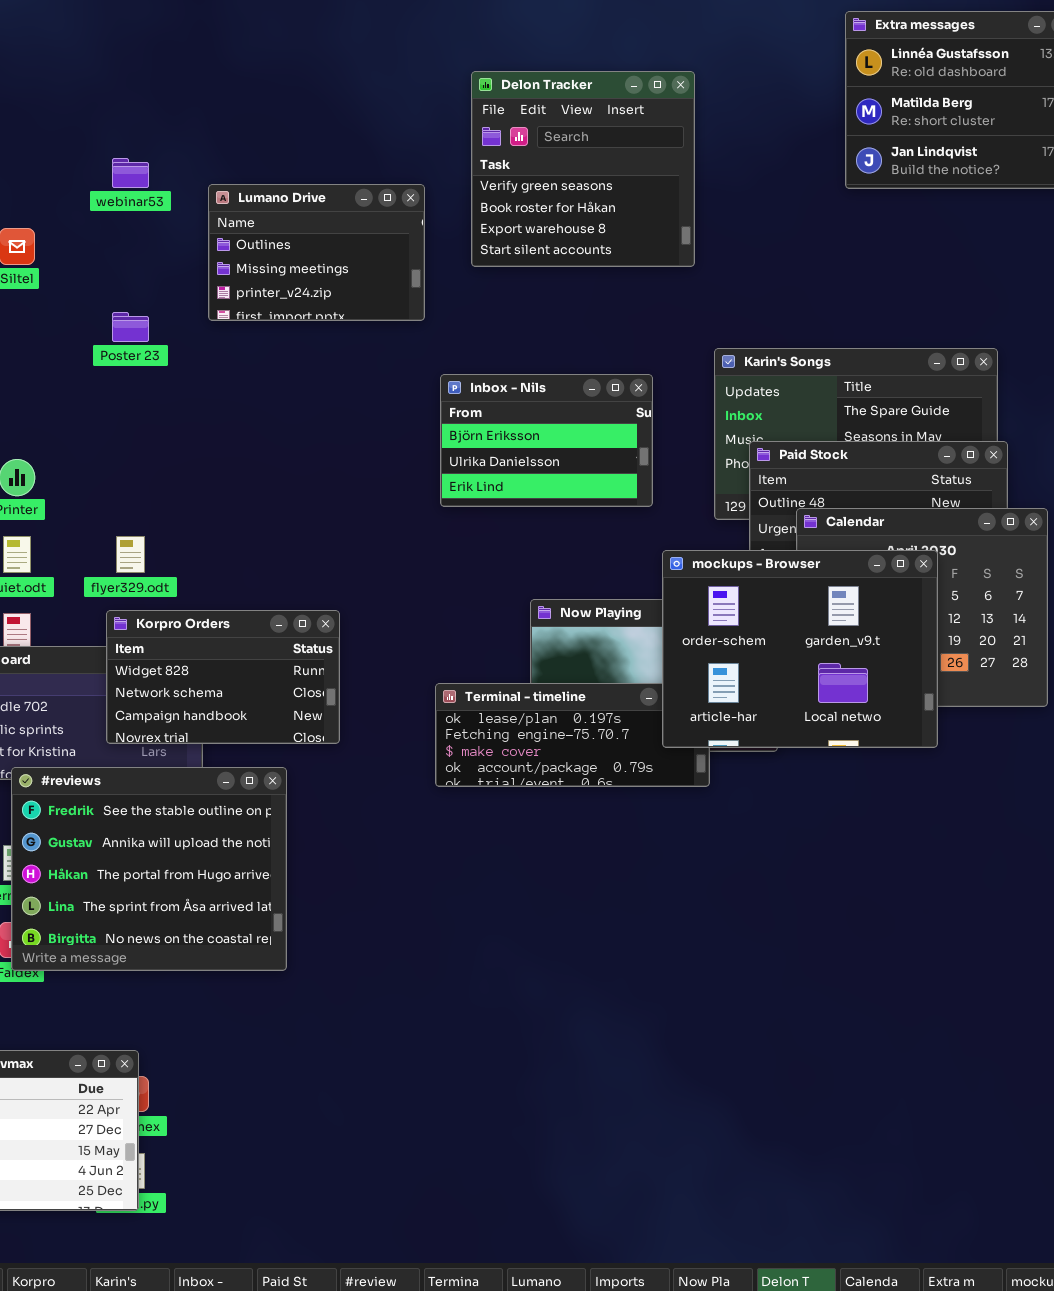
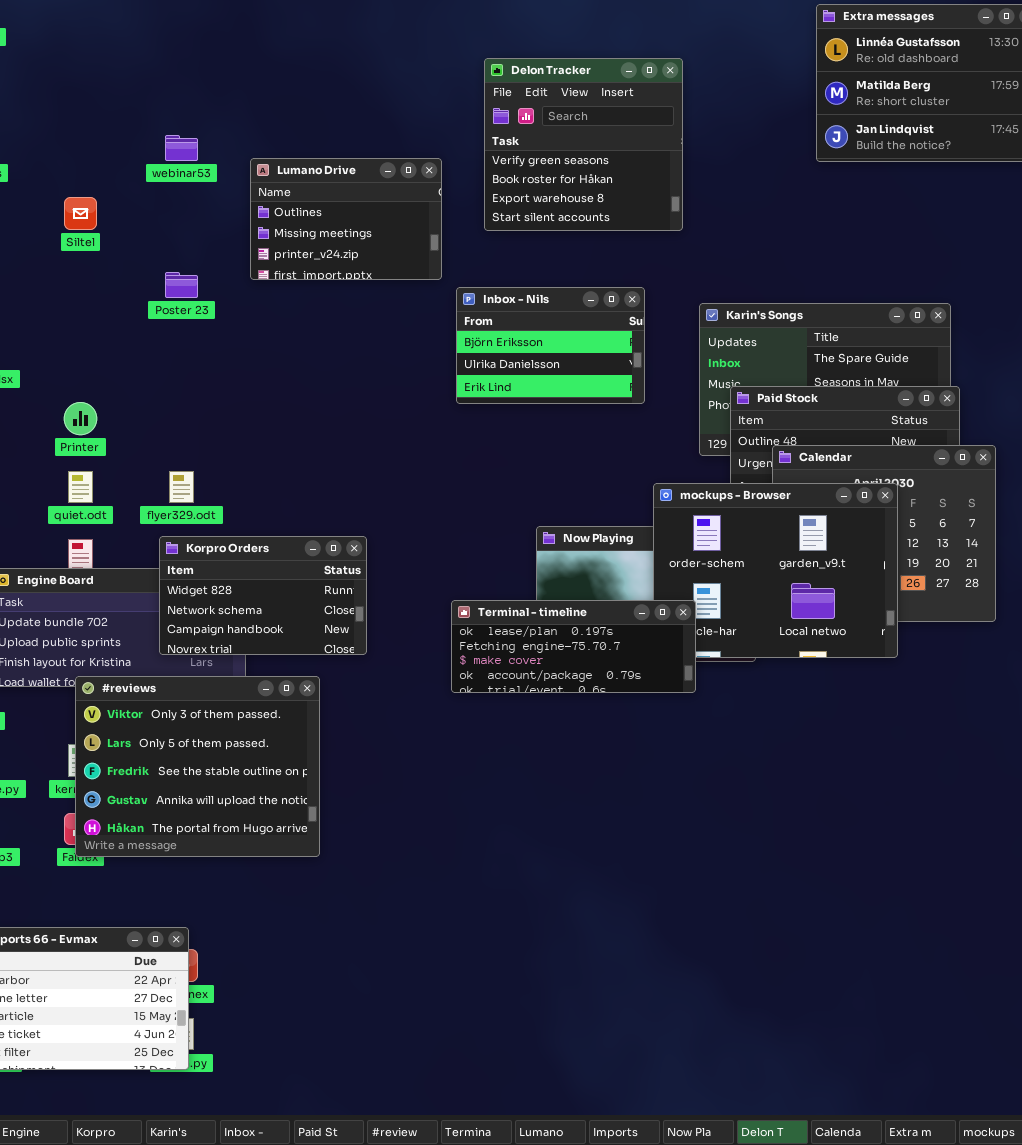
Inbox - Nils: [440,374,653,507] -> [456,287,645,404], moved
Terminal - timeline: [435,683,710,787] -> [451,600,696,693], raised
#reviews: [11,767,287,971] -> [75,676,320,857], scrolled up 2 rows

